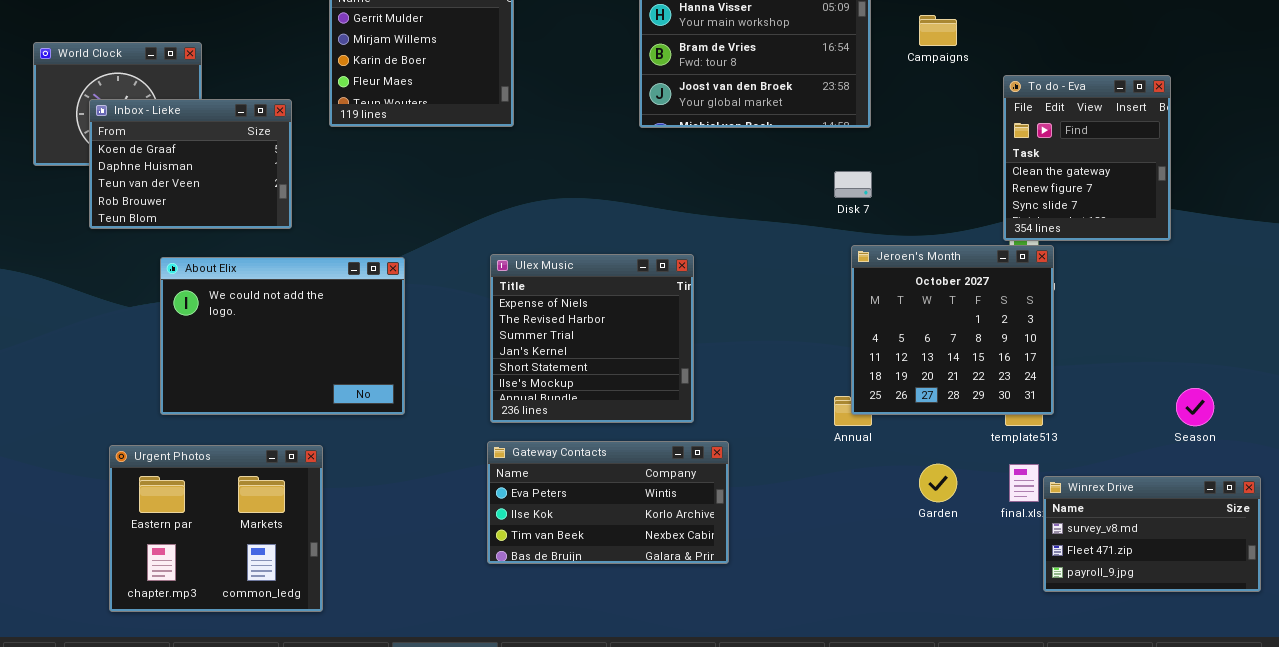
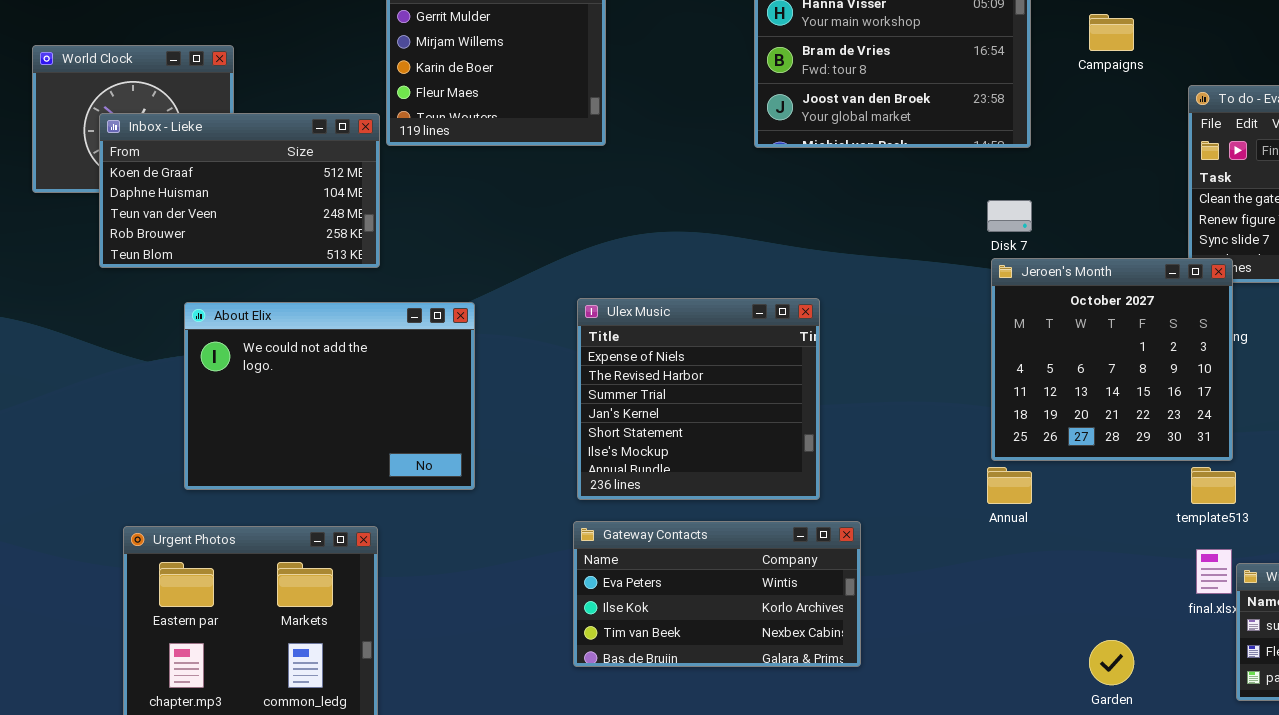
Inbox - Lieke: [89,99,292,229] -> [99,113,380,268], resized
Jeroen's Month: [851,245,1054,415] -> [991,258,1233,461], moved
Garden: [919,464,957,502] -> [1089,640,1134,685], moved

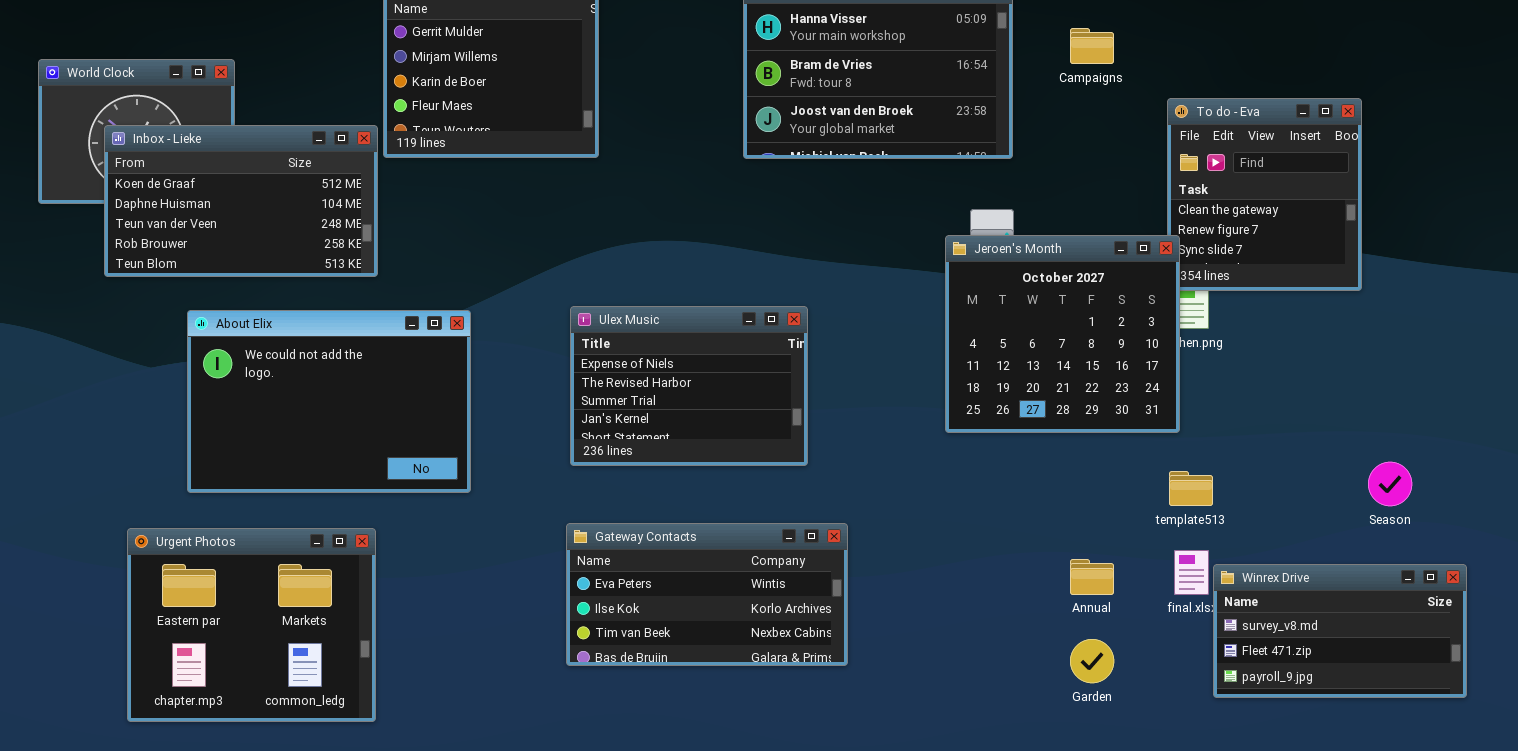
Jeroen's Month: [991,258,1233,461] -> [945,235,1180,433], moved
Ulex Music: [577,298,820,500] -> [570,306,808,466], resized
Annual: [987,467,1032,504] -> [1070,559,1114,595], moved

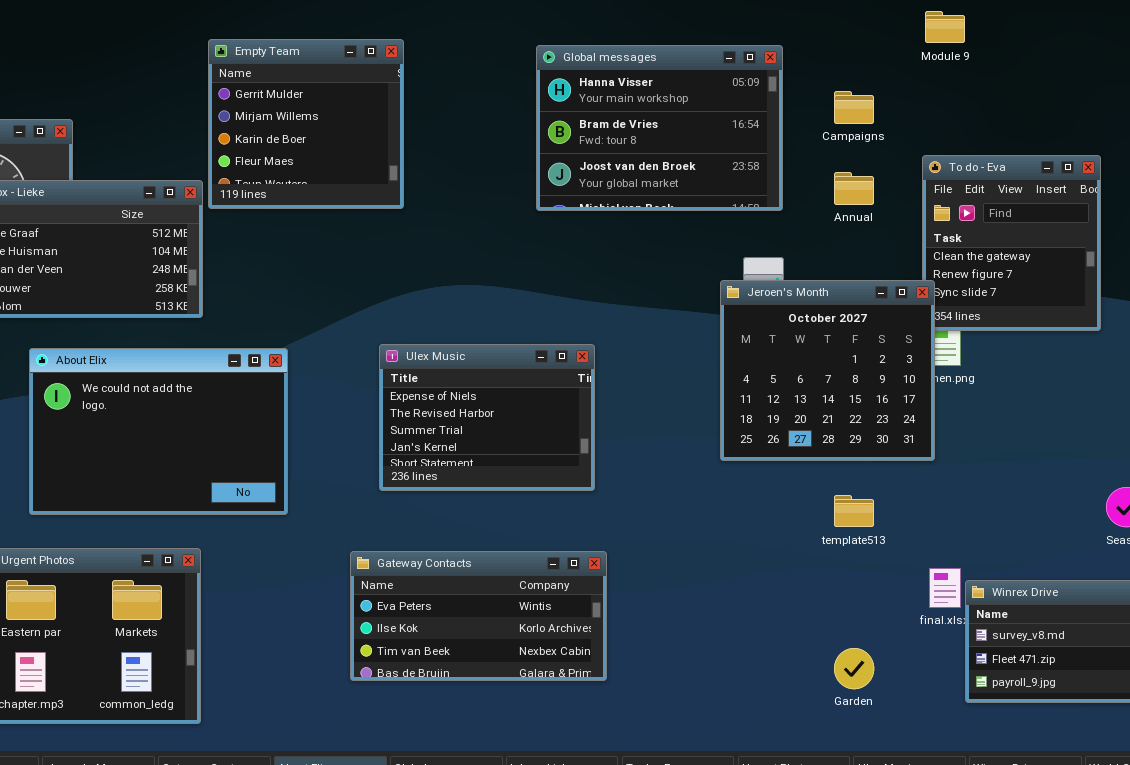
template513: [1169,471,1213,506] -> [834,495,874,527], moved
Gateway Contacts: [566,523,848,666] -> [350,551,607,681], moved
Annual: [1070,559,1114,595] -> [834,172,874,205], moved

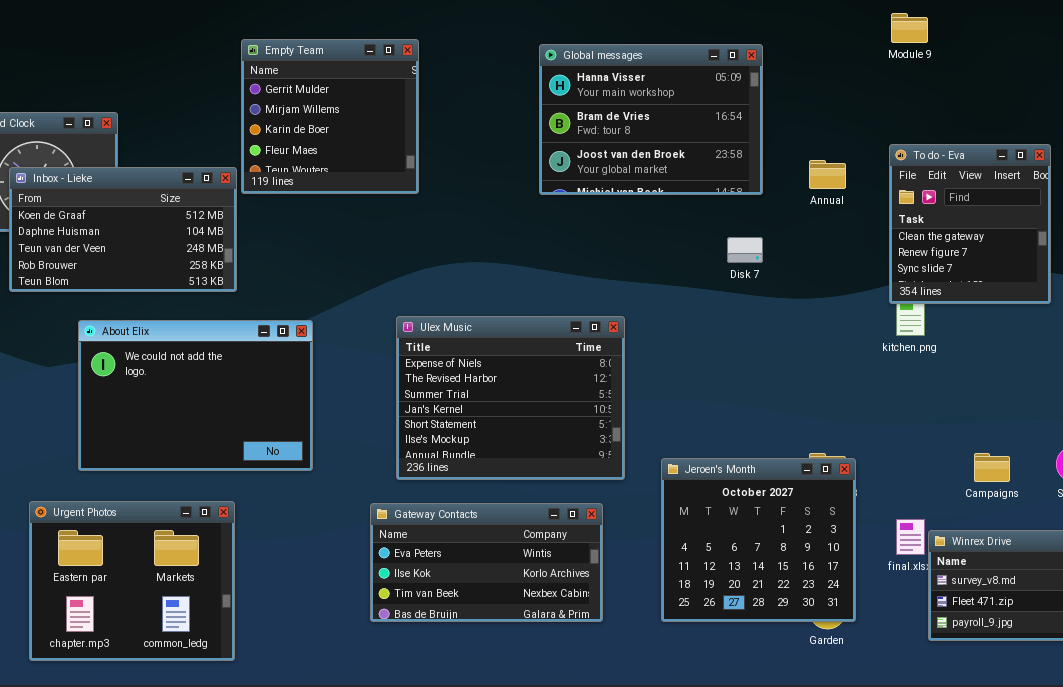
Campaigns: [834,91,874,124] -> [974,453,1010,482], moved
Jeroen's Month: [720,280,935,461] -> [661,458,856,622], moved
Ulex Music: [379,344,595,491] -> [396,316,625,480], resized

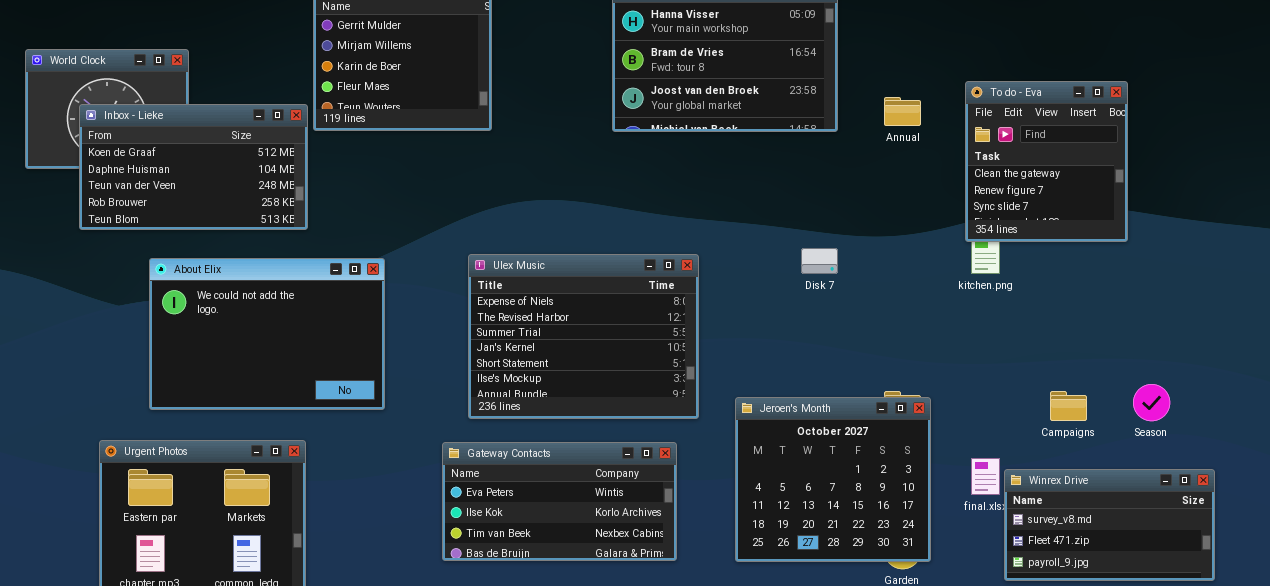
Disk 7: [727,237,763,263] -> [801,248,838,274], moved

